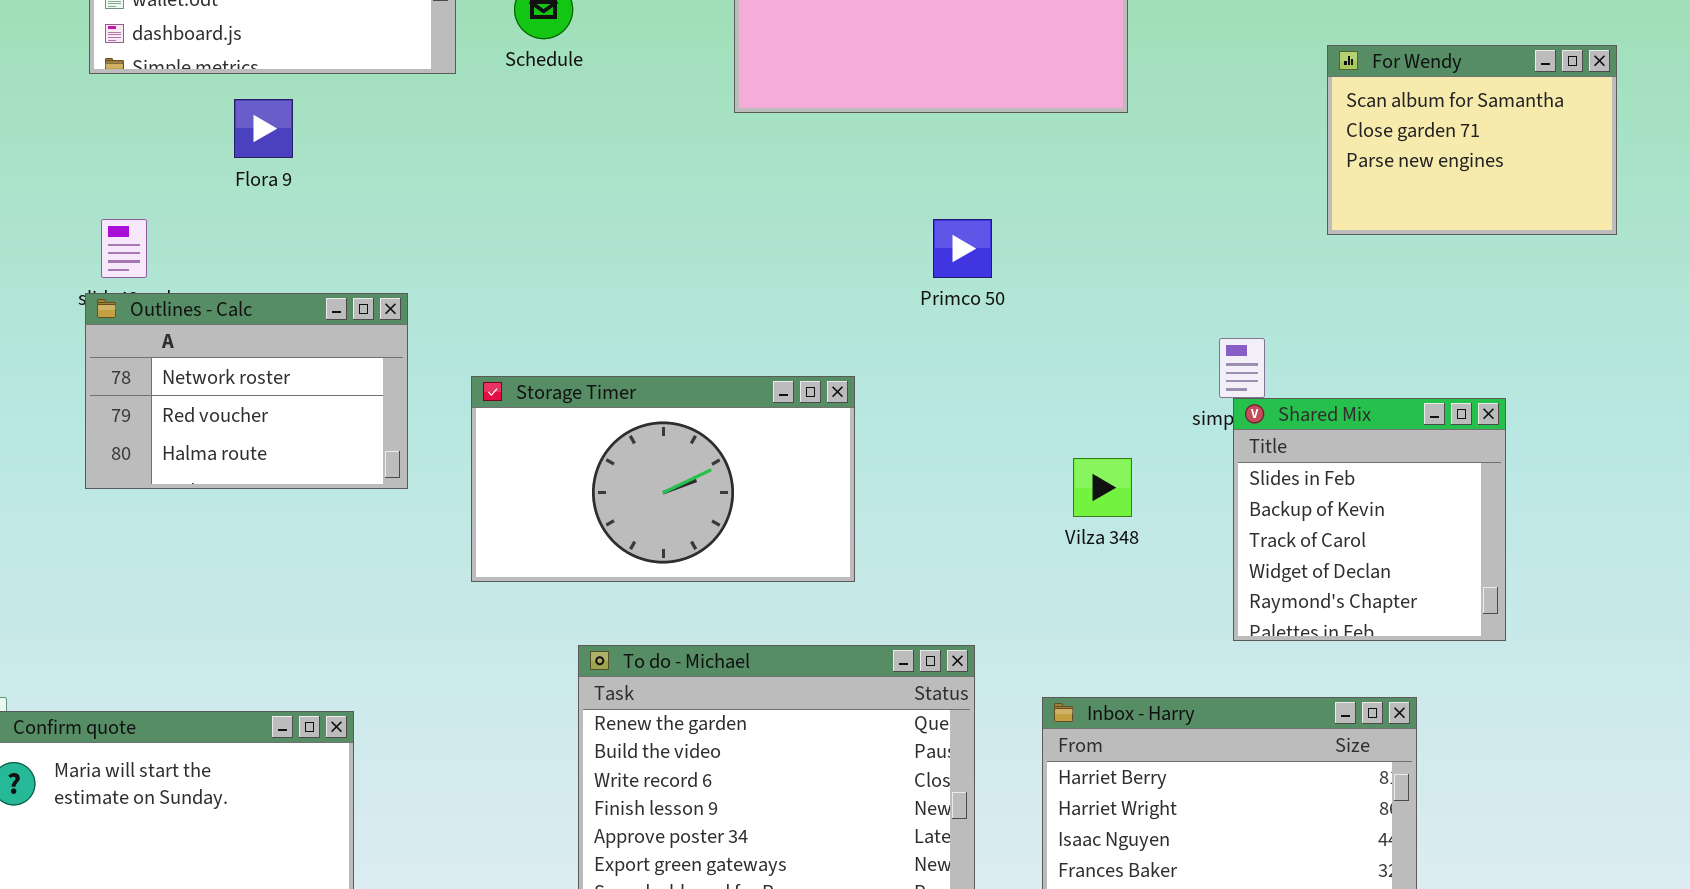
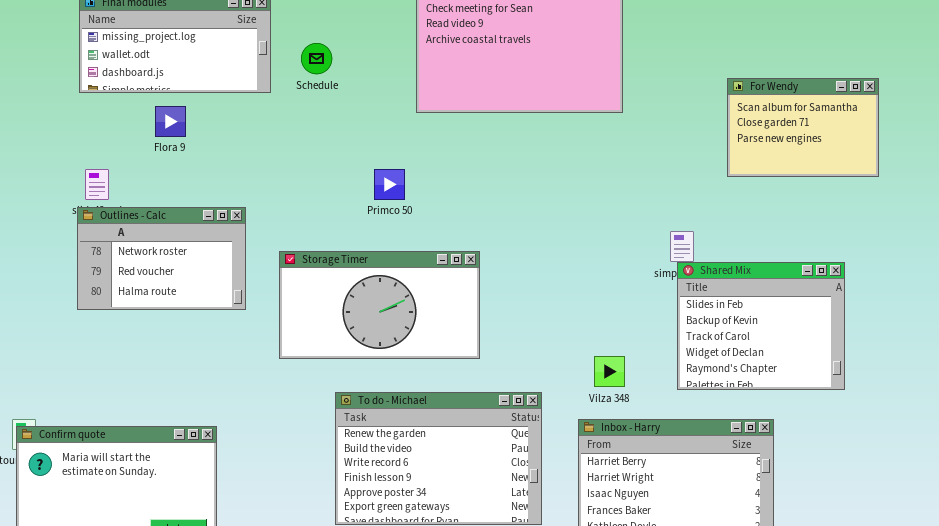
Primco 50: [933,219,992,278] -> [374,169,405,200], moved
Shared Mix: [1233,398,1506,641] -> [677,262,845,390], resized
Vilza 348: [1073,458,1132,517] -> [594,356,625,387], moved

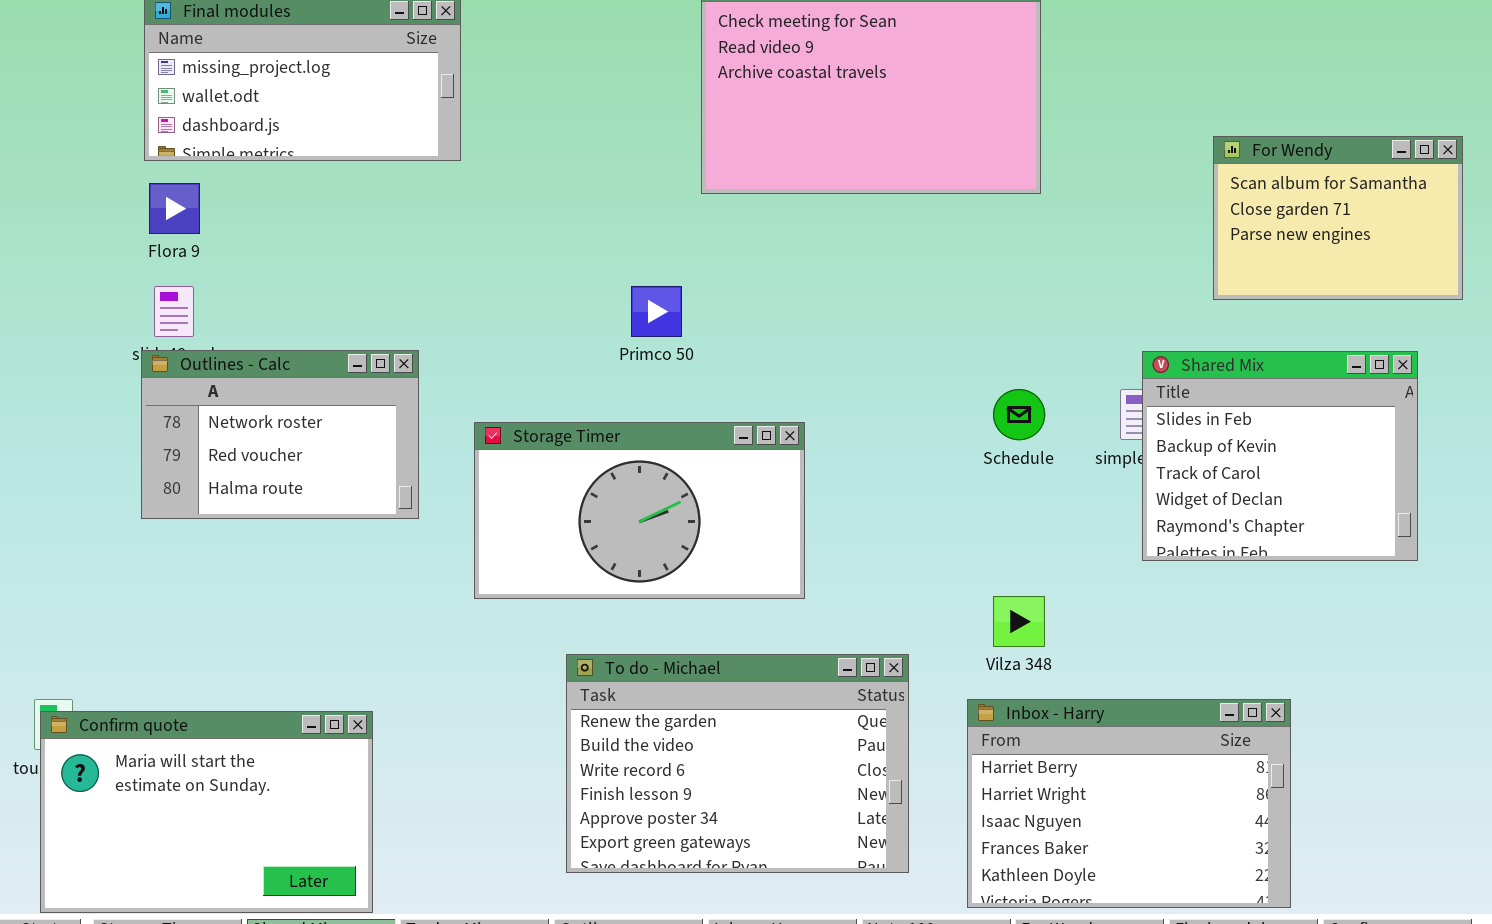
Schedule: [301,43,332,74] -> [993,389,1045,440], moved
Flora 9: [155,106,186,137] -> [149,183,200,234], moved
Shared Mix: [677,262,845,390] -> [1142,351,1418,561], moved

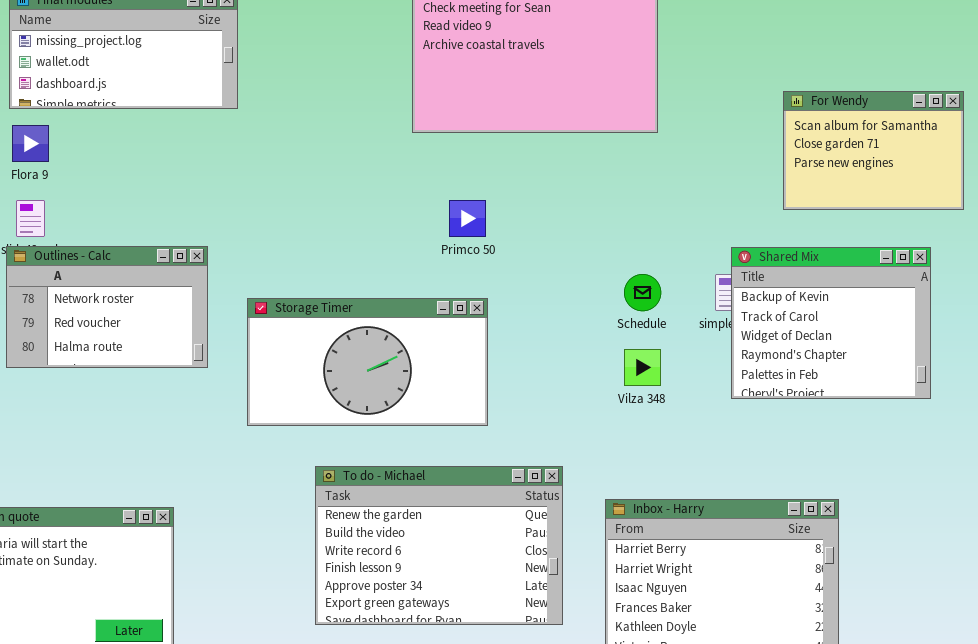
Primco 50: [631,286,682,337] -> [449,200,486,237], moved
Shared Mix: [1142,351,1418,561] -> [731,247,931,399], scrolled down 1 row
Vilza 348: [993,596,1045,647] -> [624,349,661,386], moved

